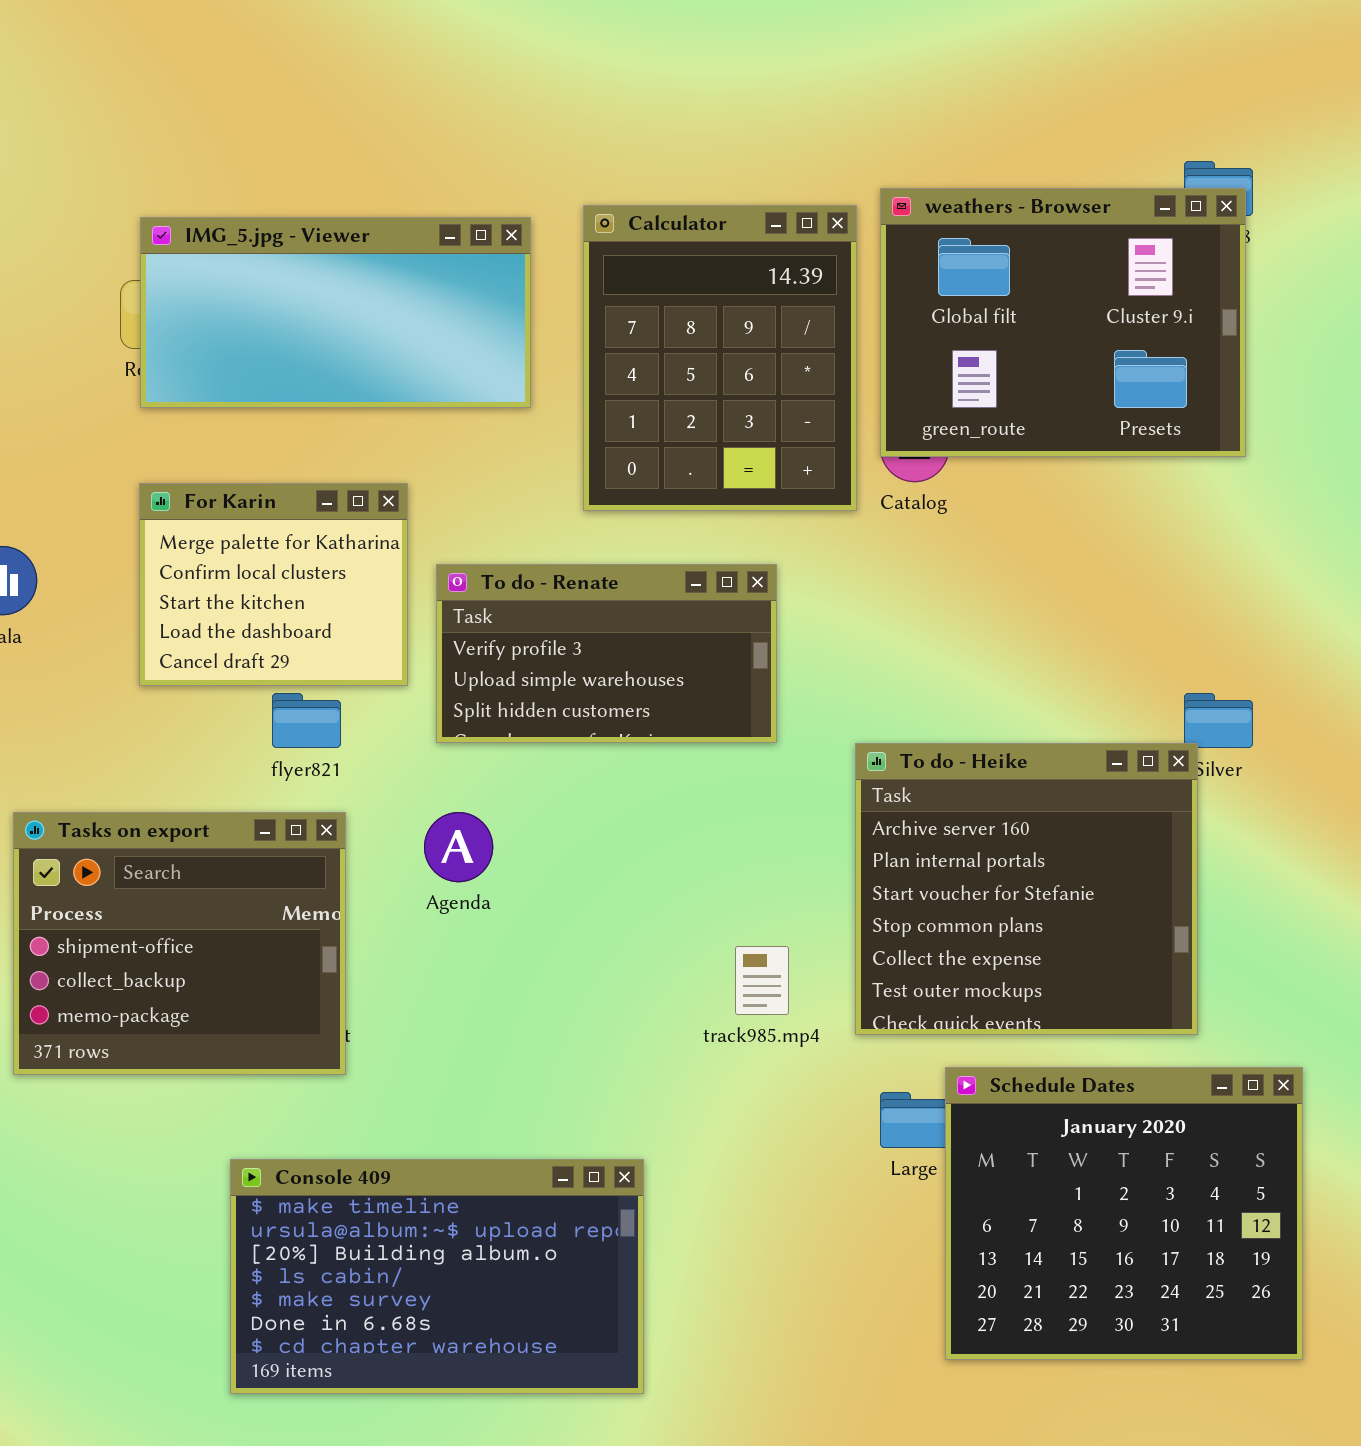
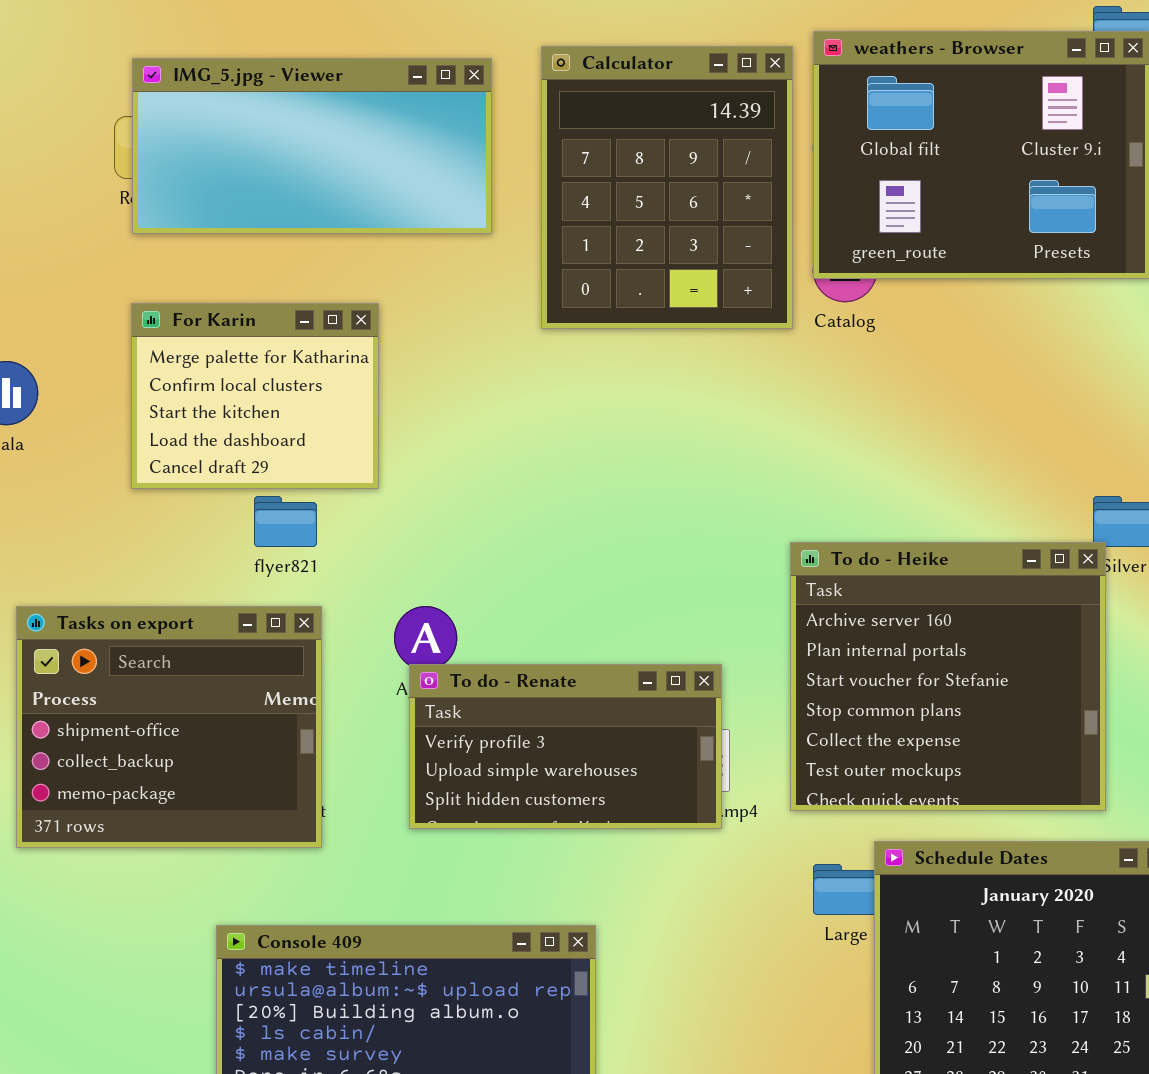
To do - Renate: [436,564,777,743] -> [409,664,722,829], moved

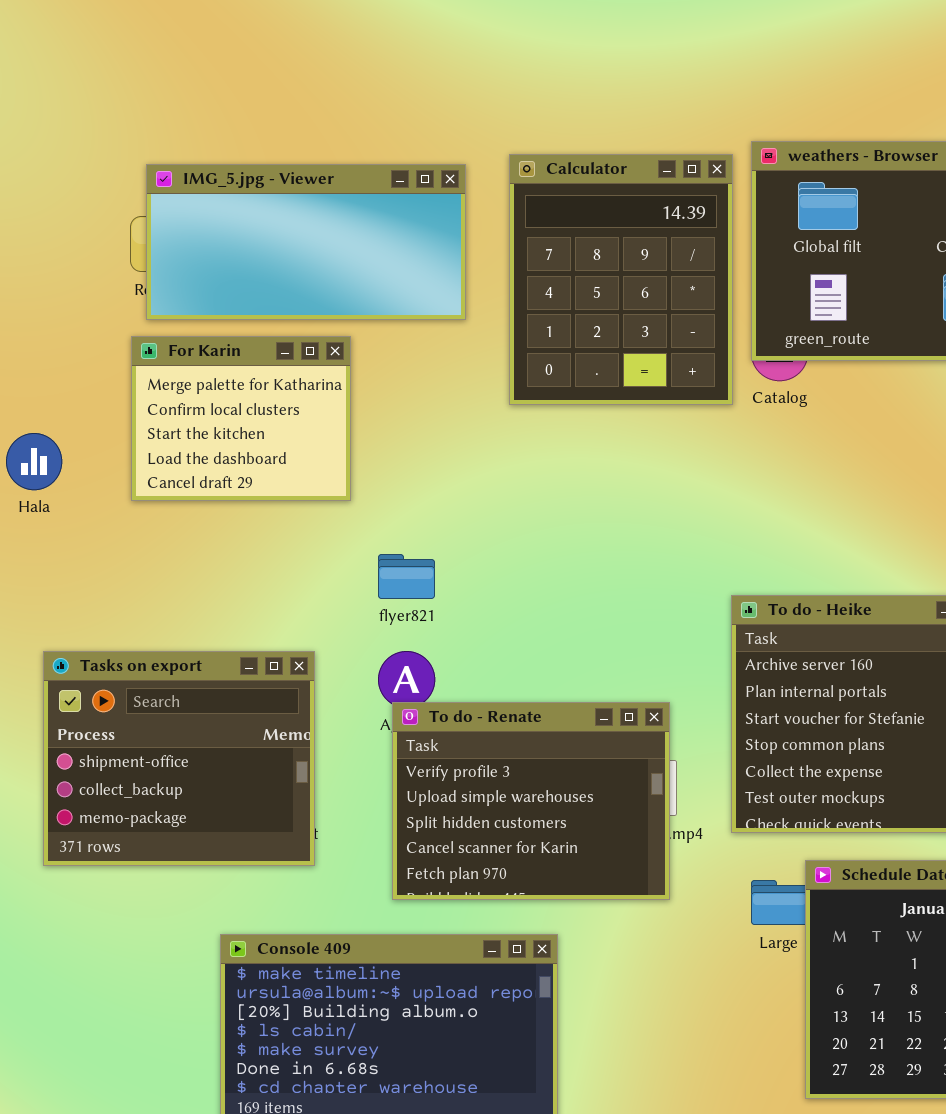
For Karin: [131,303,379,489] -> [131,336,351,501], moved
flyer821: [254,496,317,547] -> [378,554,435,599], moved
To do - Renate: [409,664,722,829] -> [392,702,670,900], resized

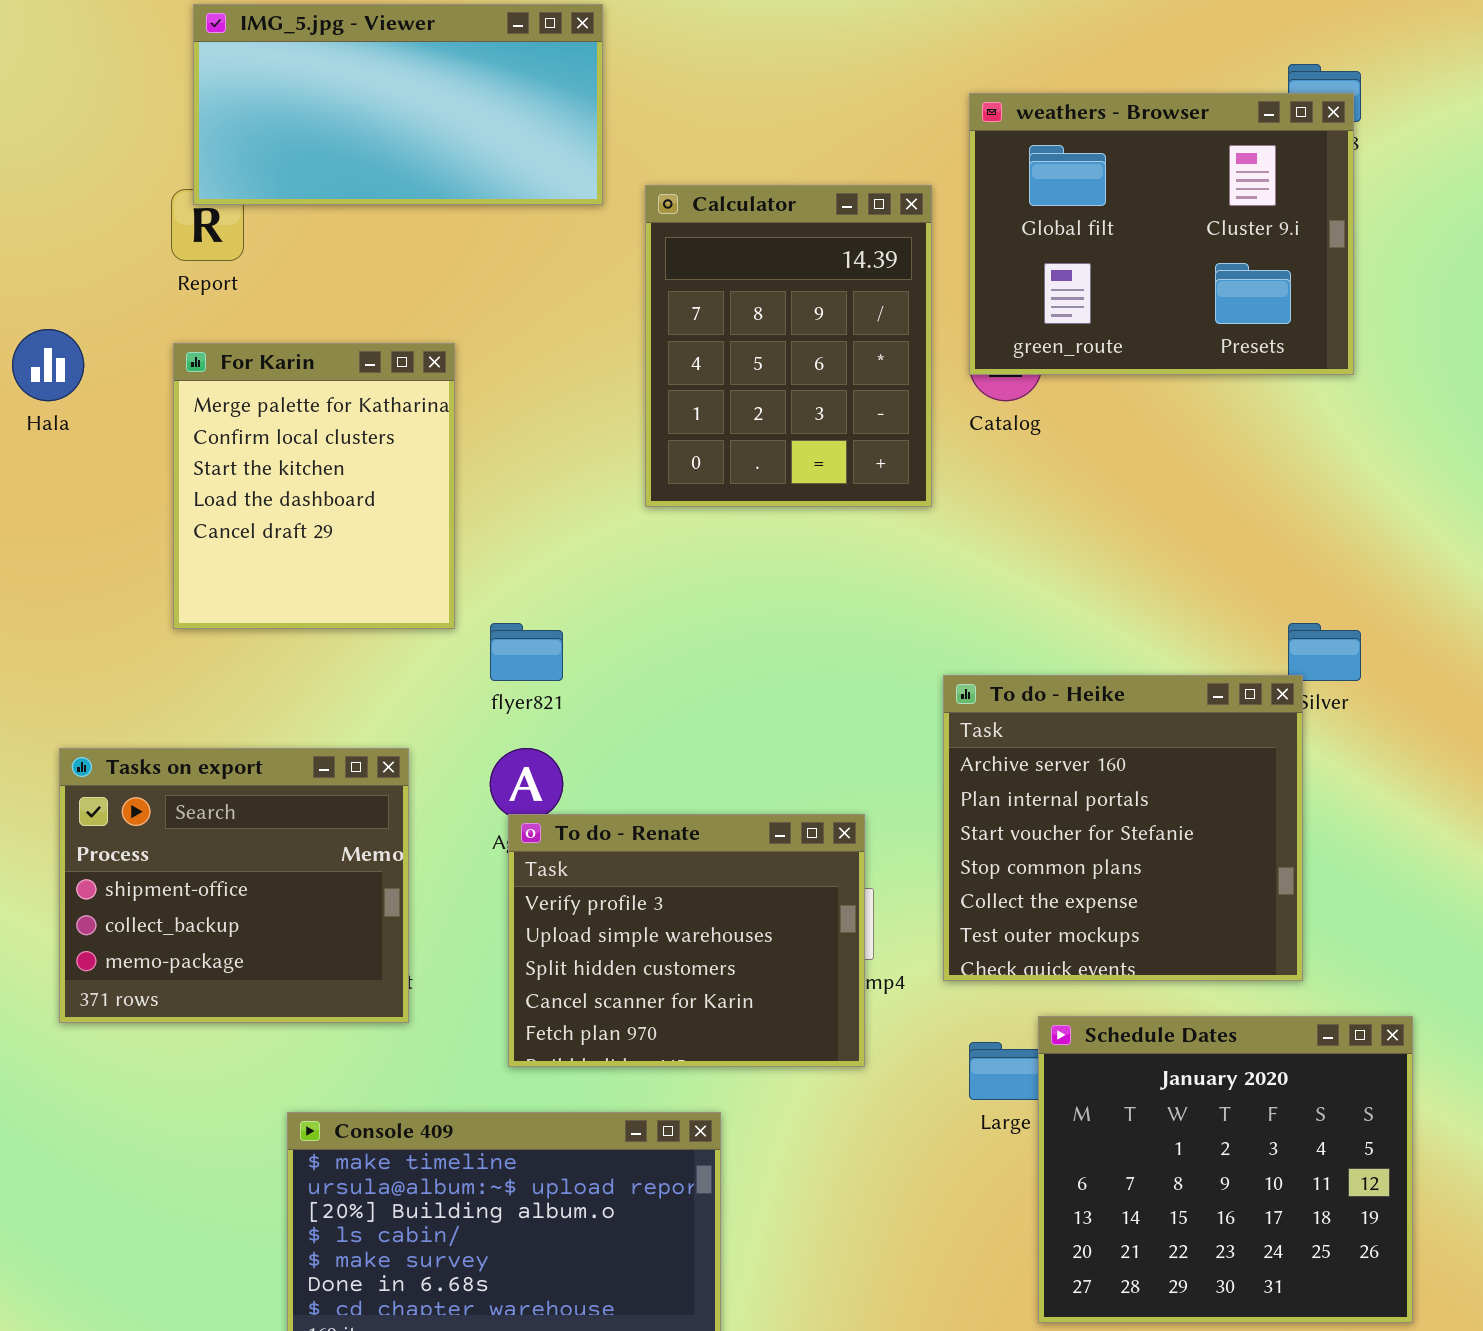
Calculator: [509,154,733,405] -> [645,185,932,507], moved
IMG_5.jpg - Viewer: [146,164,466,320] -> [193,4,603,205], moved
For Karin: [131,336,351,501] -> [173,343,455,629], resized
Hala: [6,433,62,490] -> [12,329,84,401], moved

